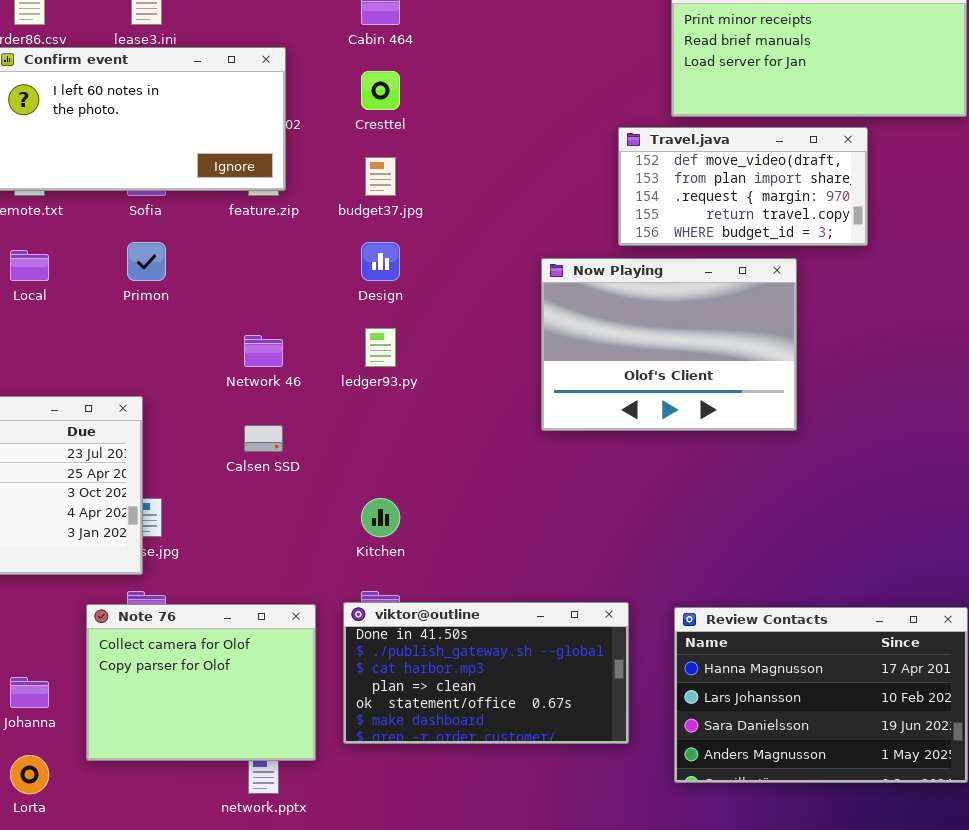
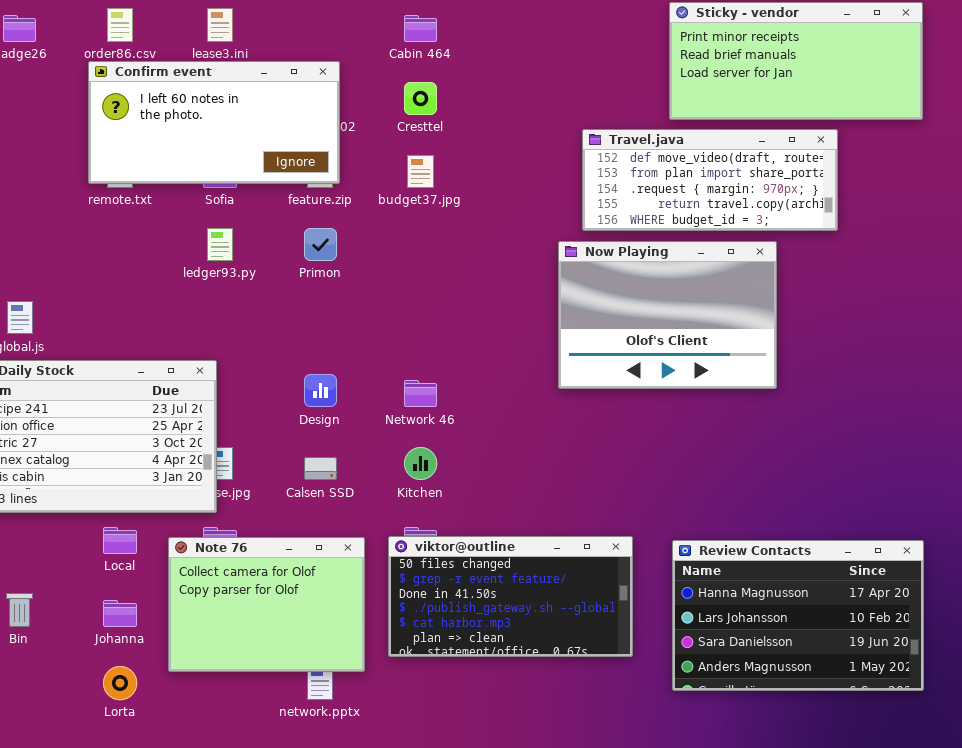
Travel.java: [618,127,868,246] -> [582,129,838,231], resized
Primon: [127,242,166,281] -> [304,228,337,261], moved
Design: [361,242,400,281] -> [304,374,337,407], moved
Local: [10,250,49,281] -> [103,527,137,554], moved
ledger93.py: [365,328,396,367] -> [207,228,233,261], moved
Network 46: [244,335,283,367] -> [404,380,437,407], moved
Calsen SSD: [244,425,283,452] -> [304,457,337,480], moved
viktor@outline: [343,602,629,744] -> [388,536,633,657], scrolled up 2 rows

